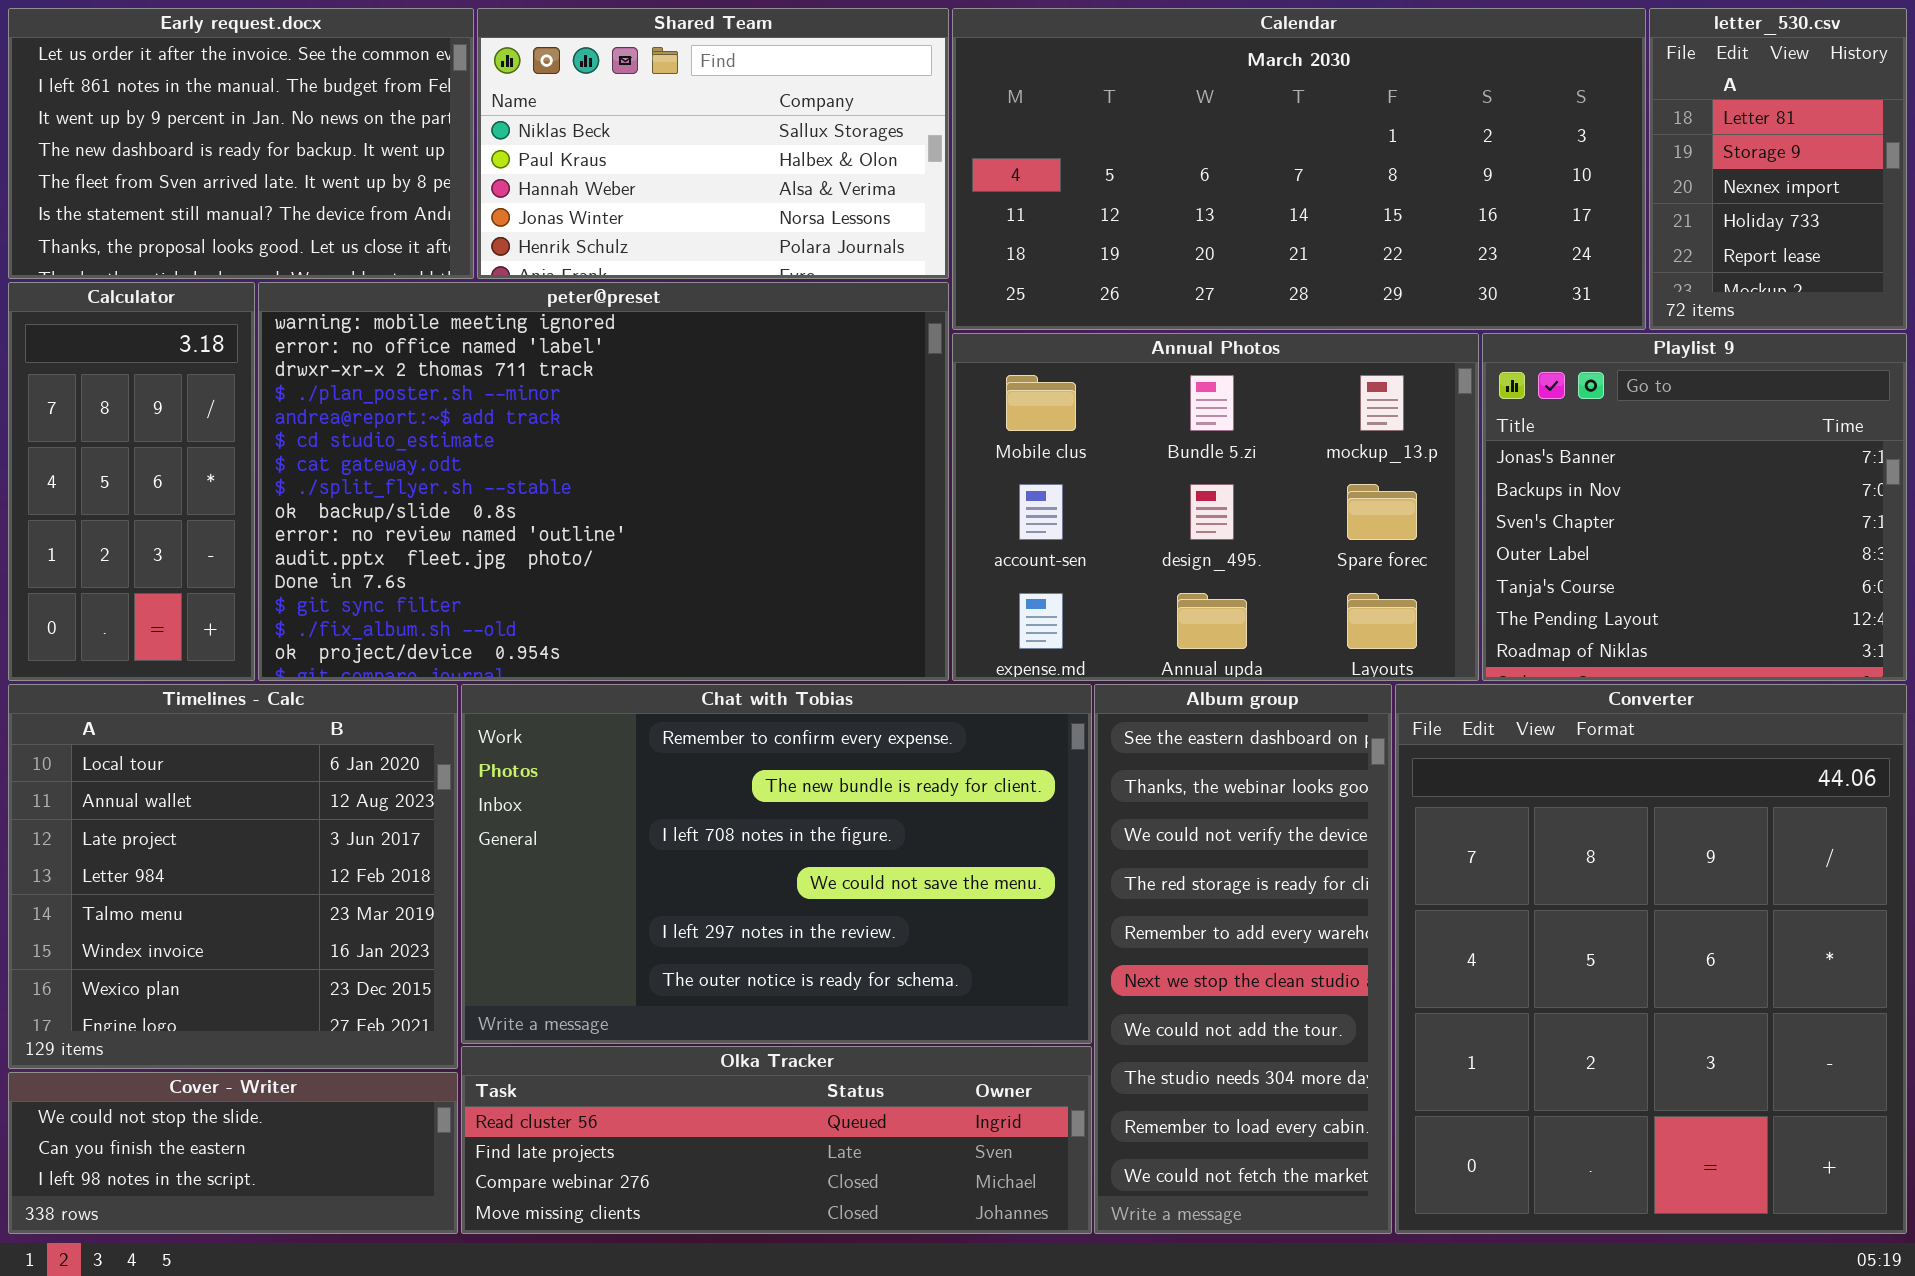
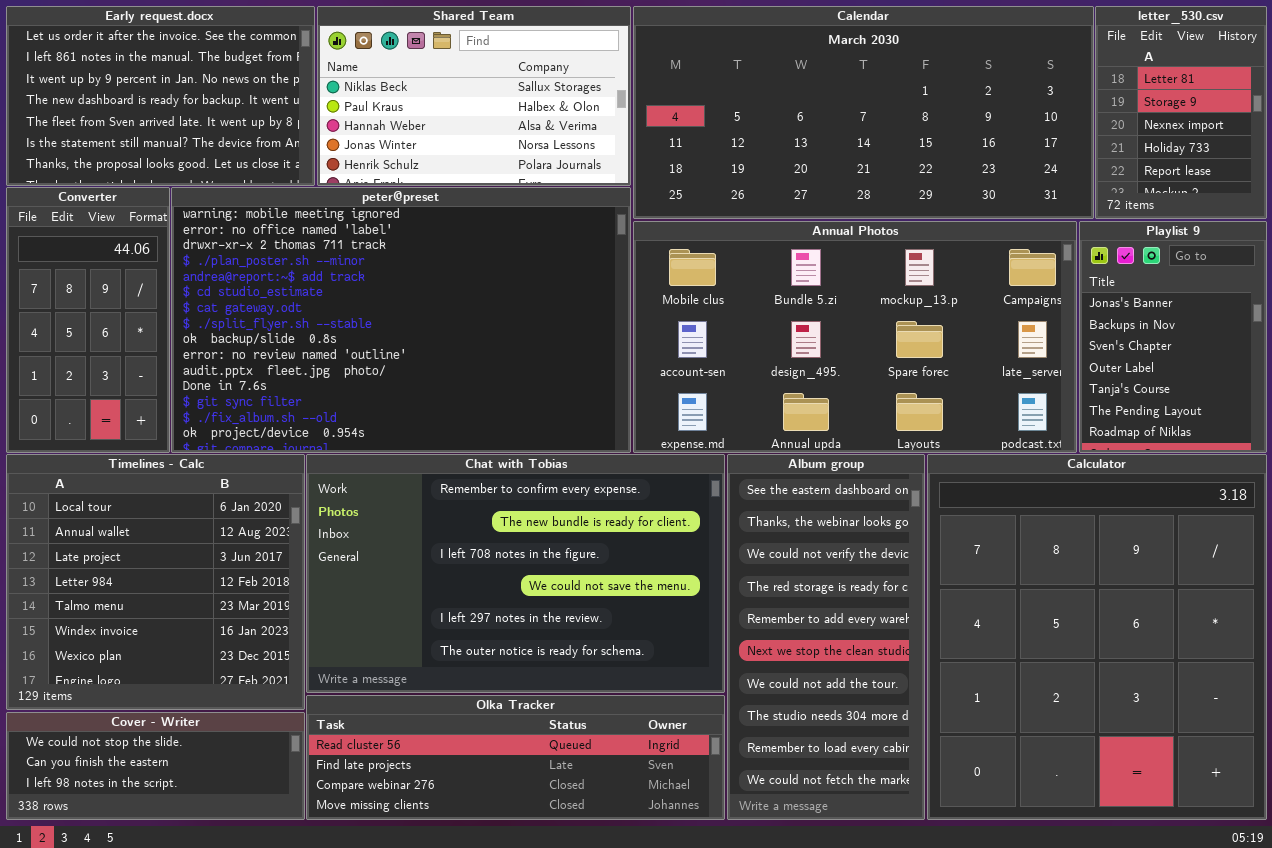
Calculator: [8,282,255,681] -> [927,454,1267,820], moved, resized
Annual Photos: [952,333,1479,681] -> [633,221,1077,453], resized
Playlist 9: [1482,333,1907,681] -> [1079,221,1267,453], resized
Converter: [1395,684,1907,1234] -> [6,187,170,453], moved, resized

